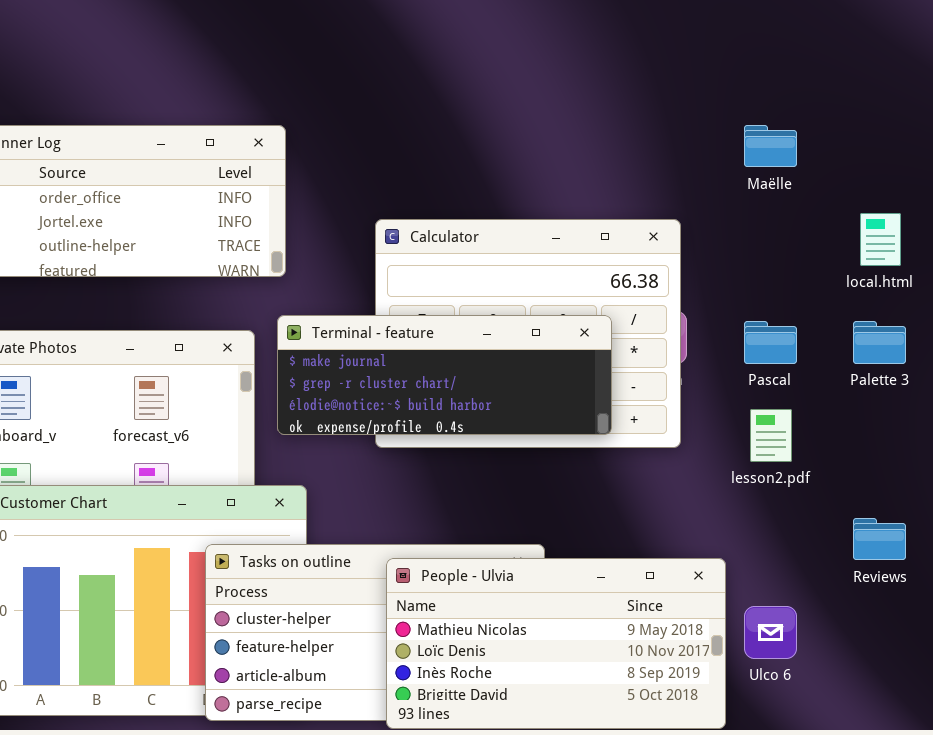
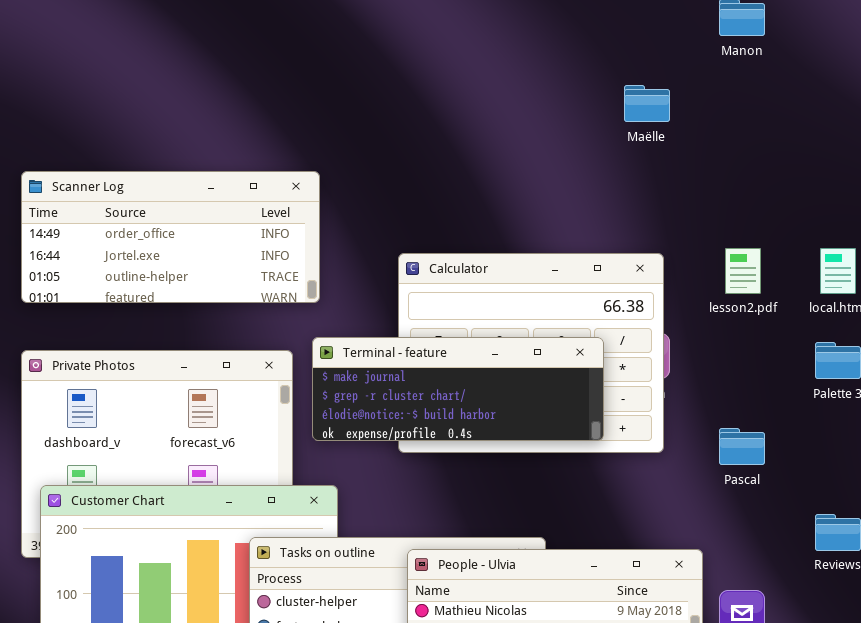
Maëlle: [744,125,797,167] -> [624,85,670,122], moved
Pascal: [744,321,797,364] -> [719,428,765,465], moved
lesson2.pdf: [750,409,792,462] -> [725,248,761,294], moved

